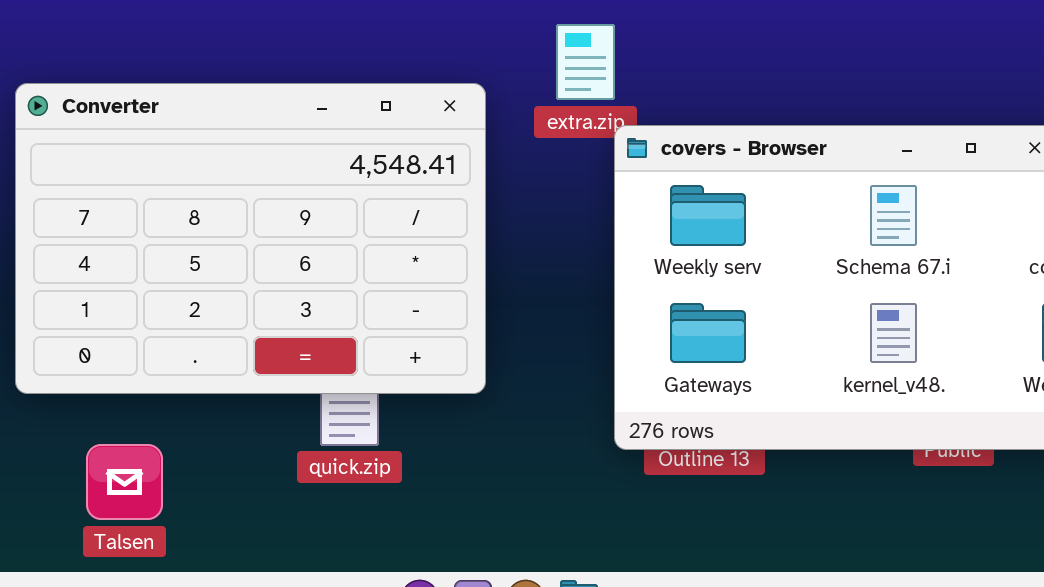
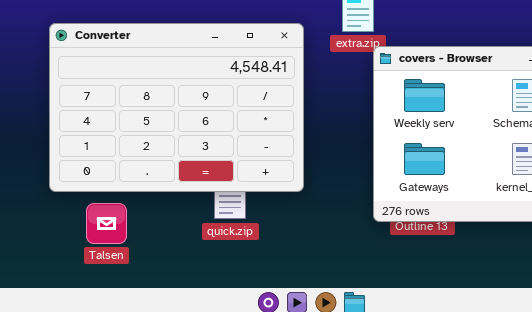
Talsen: [86,444,163,520] -> [86,203,127,244], moved

